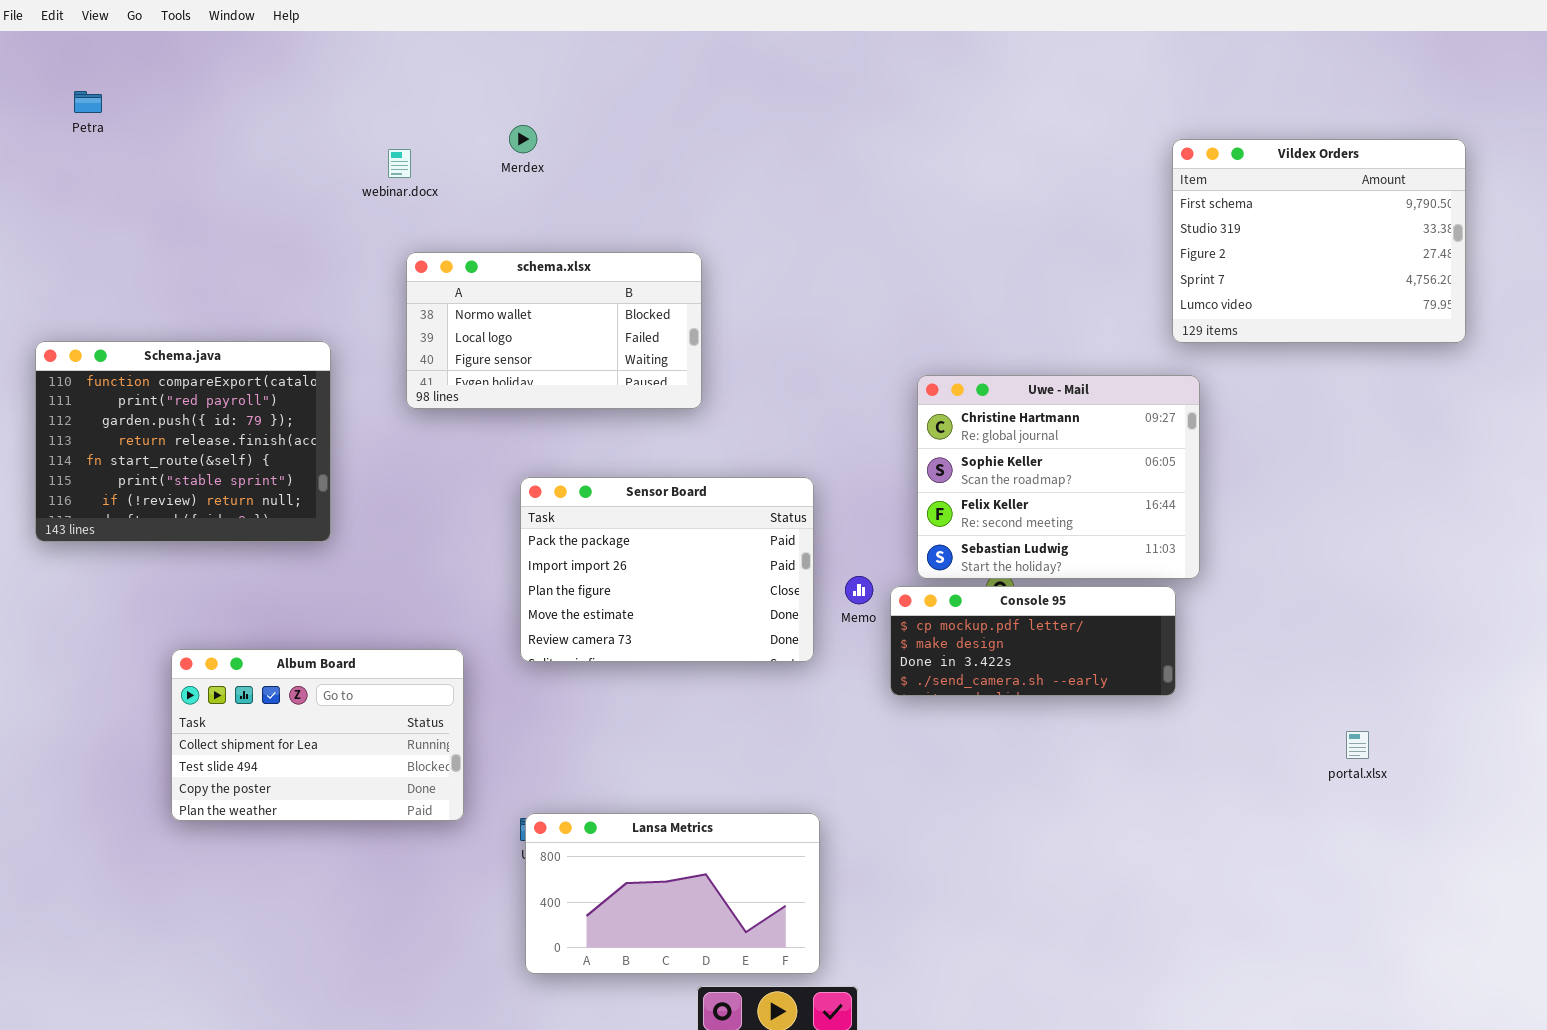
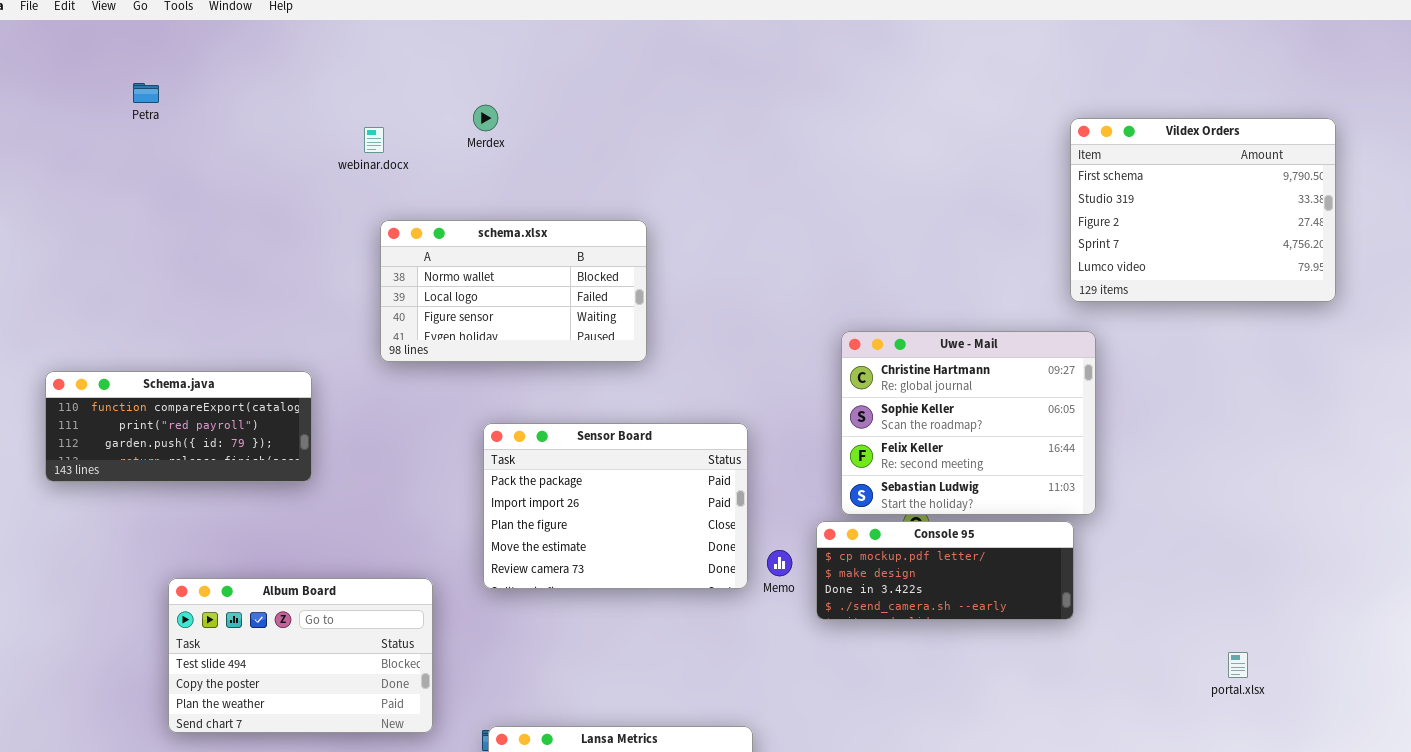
Petra: [74,91,102,113] -> [133,83,159,103], moved
Schema.java: [35,341,331,542] -> [45,371,312,482], resized
Memo: [845,576,873,604] -> [767,550,792,576], moved
Album Board: [171,649,464,821] -> [168,578,433,733], scrolled down 1 row

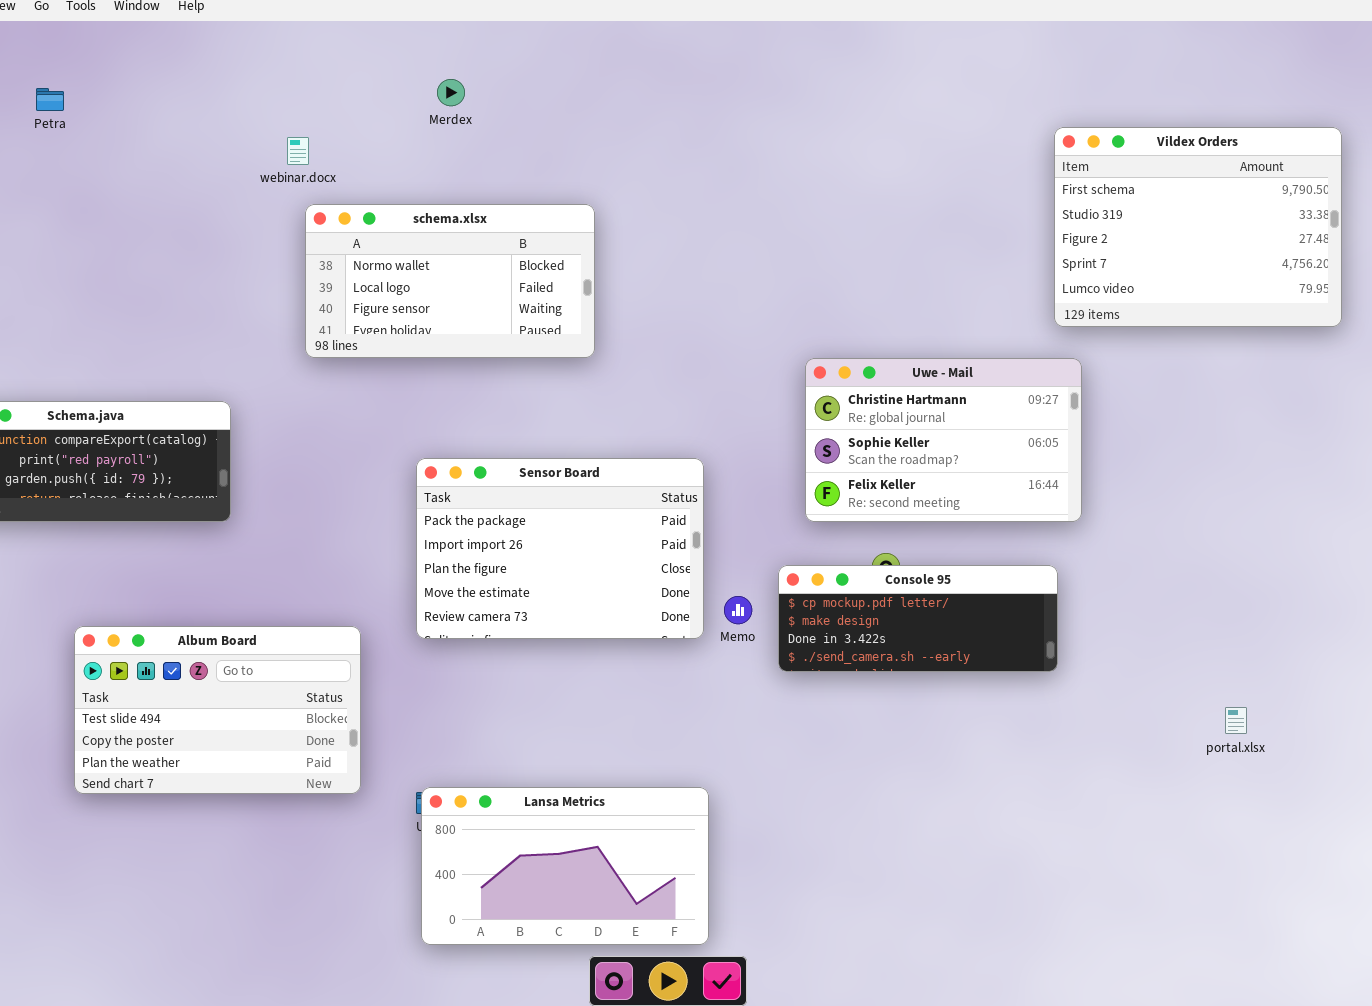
Merdex: [473,105,498,131] -> [437,79,465,106], moved
schema.xlsx: [380,220,647,362] -> [305,204,595,358], moved
Uwe - Mail: [841,331,1096,515] -> [805,358,1082,522], resized

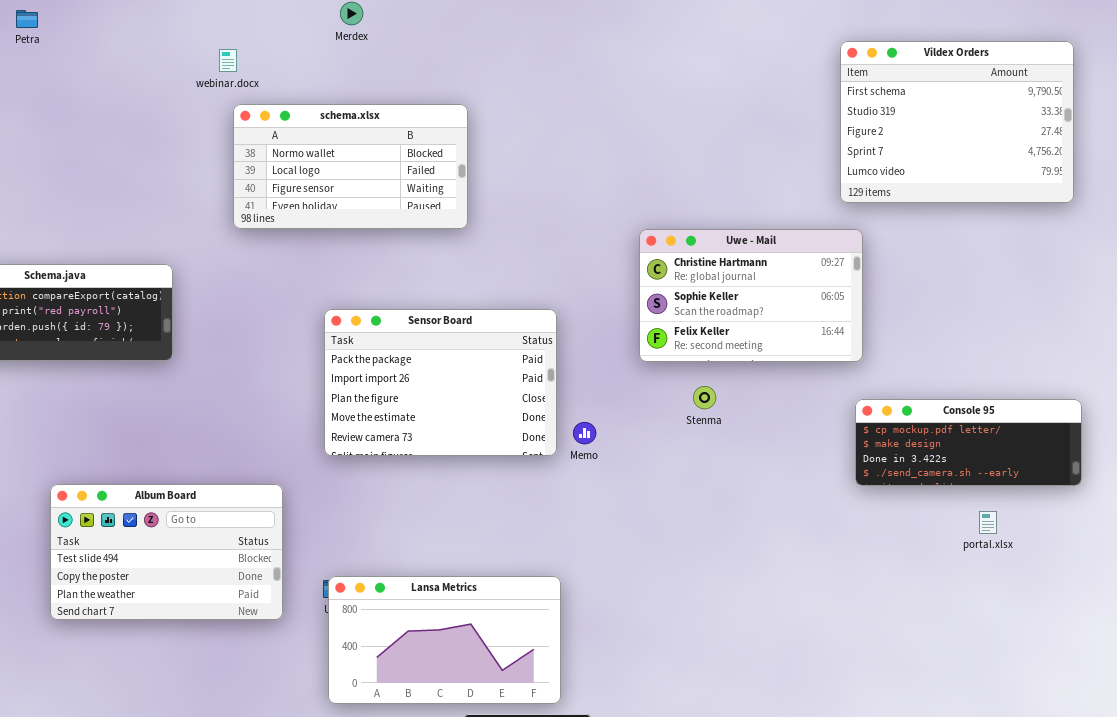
Console 95: [778,565,1058,672] -> [855,399,1082,486], moved
Album Board: [74,626,361,794] -> [50,484,283,620], moved

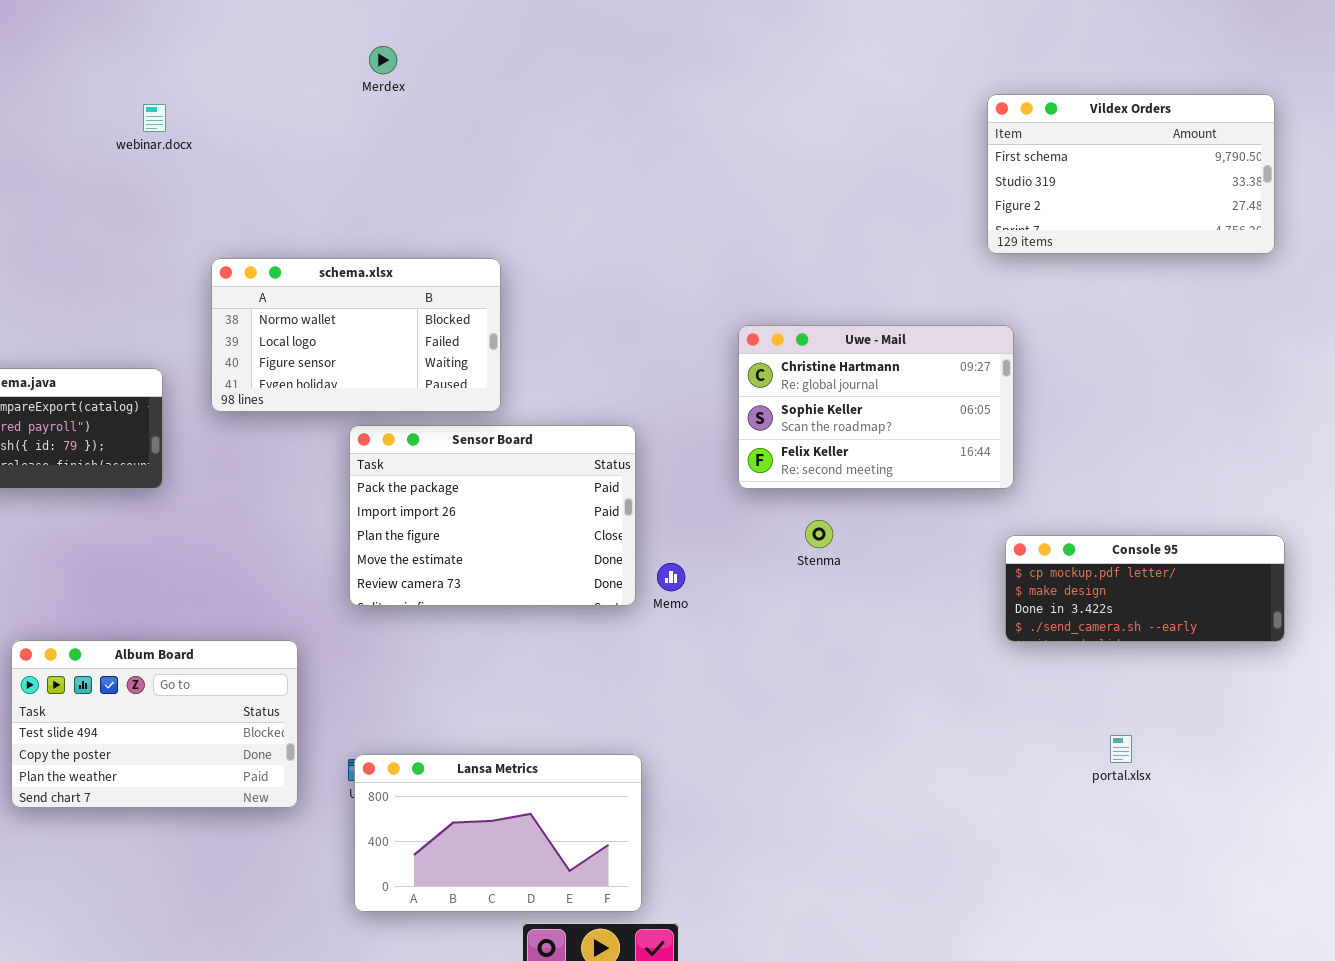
Vildex Orders: [840,41,1074,203] -> [987,94,1275,254], resized
webinar.docx: [219,49,237,72] -> [143,104,166,132], moved
schema.xlsx: [233,104,468,229] -> [211,258,501,412], moved
portal.xlsx: [979,511,997,534] -> [1110,735,1132,763], moved

